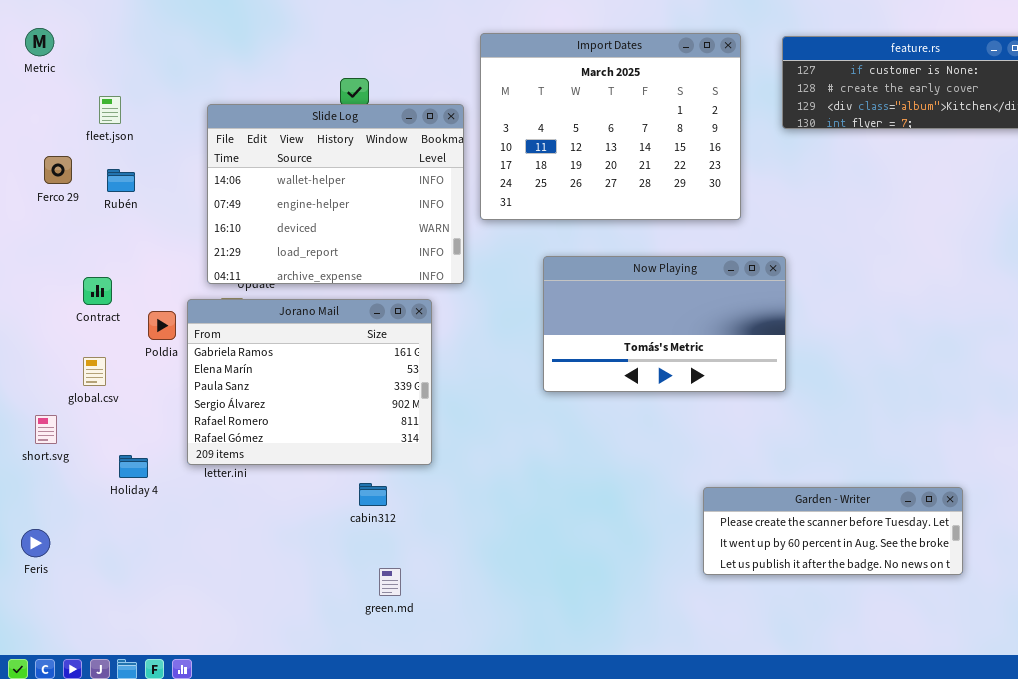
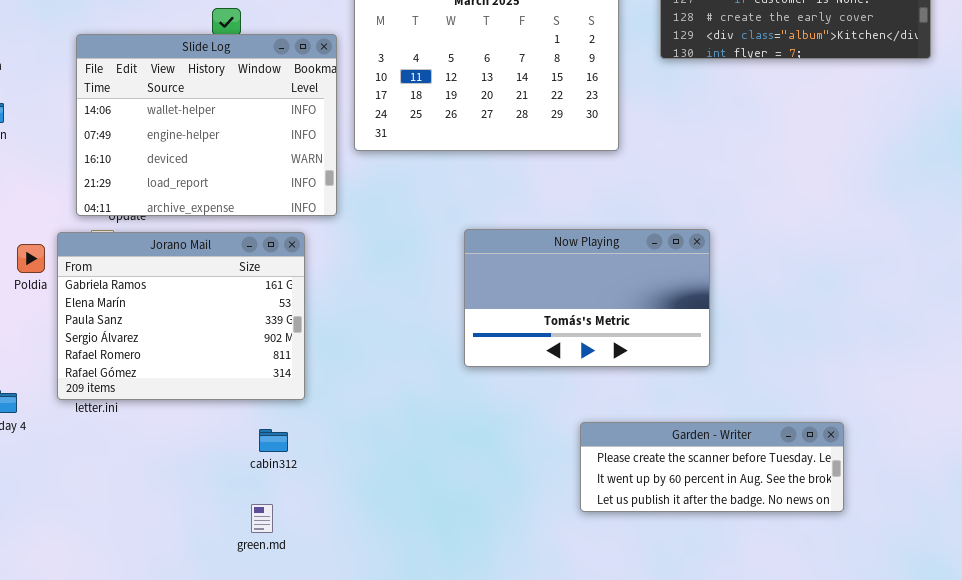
Now Playing: [543,256,786,392] -> [464,229,710,367], moved
cabin312: [359,483,387,506] -> [259,429,288,452], moved

